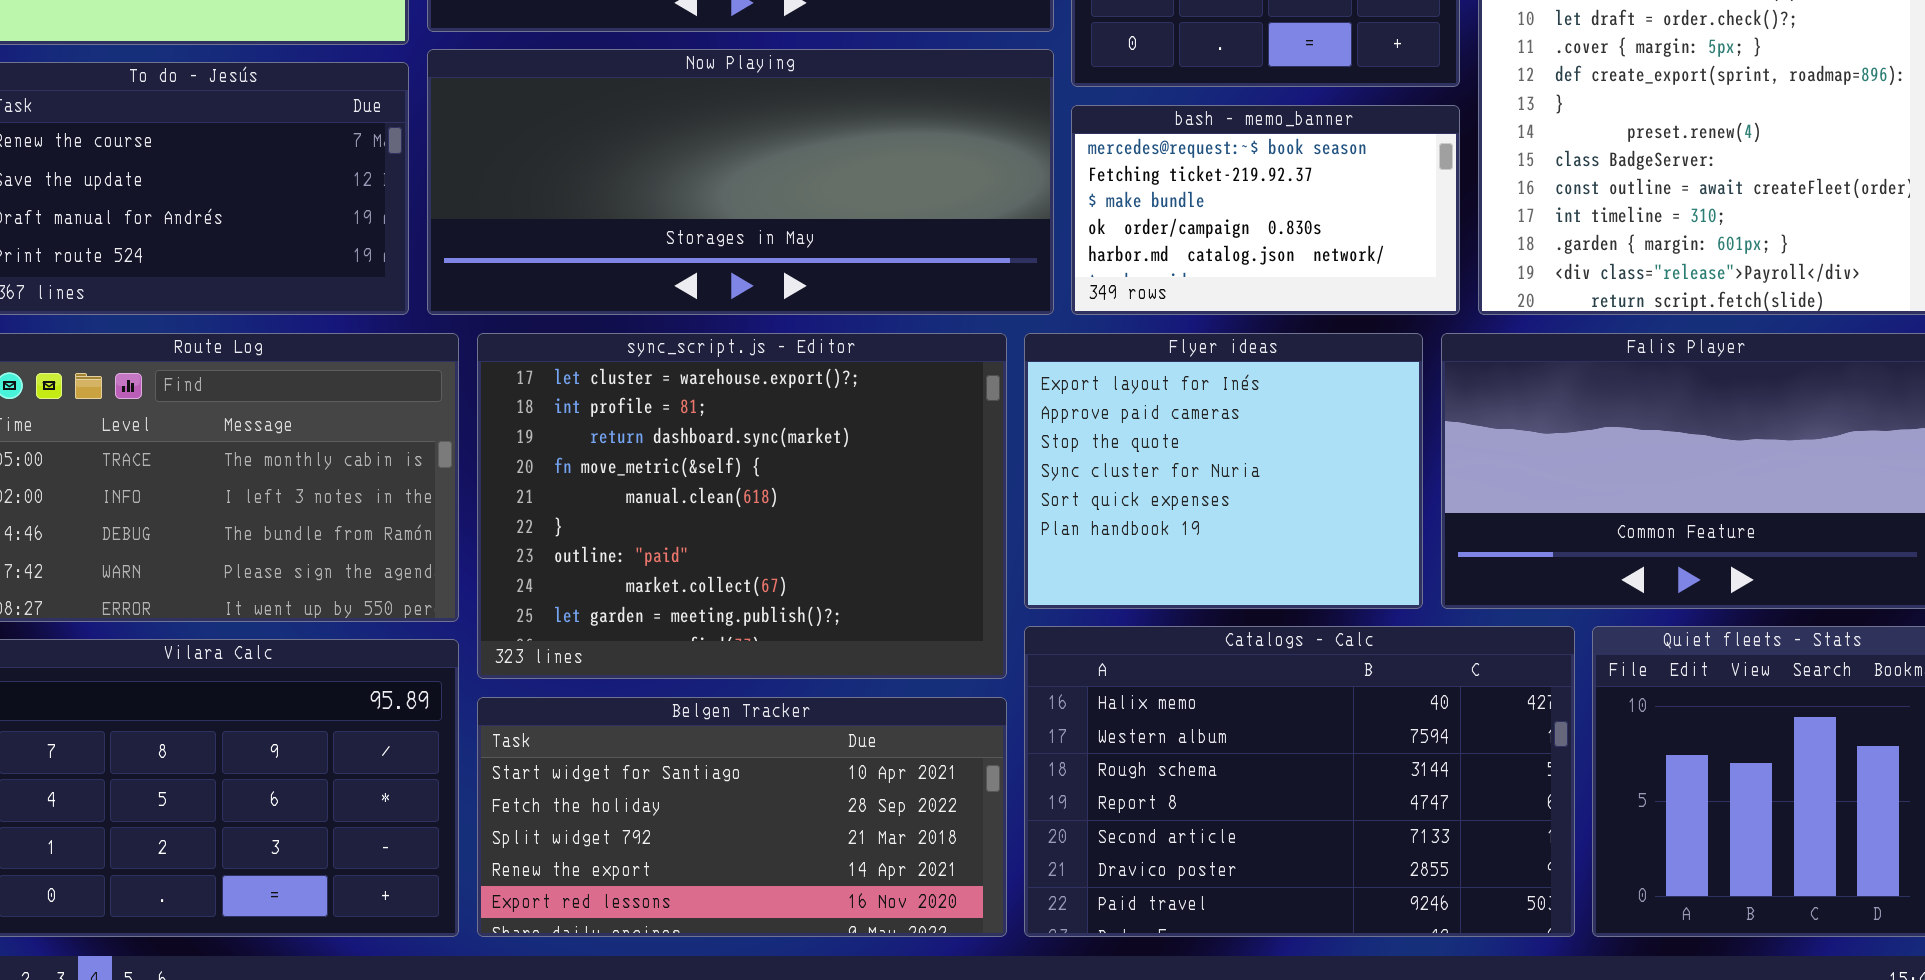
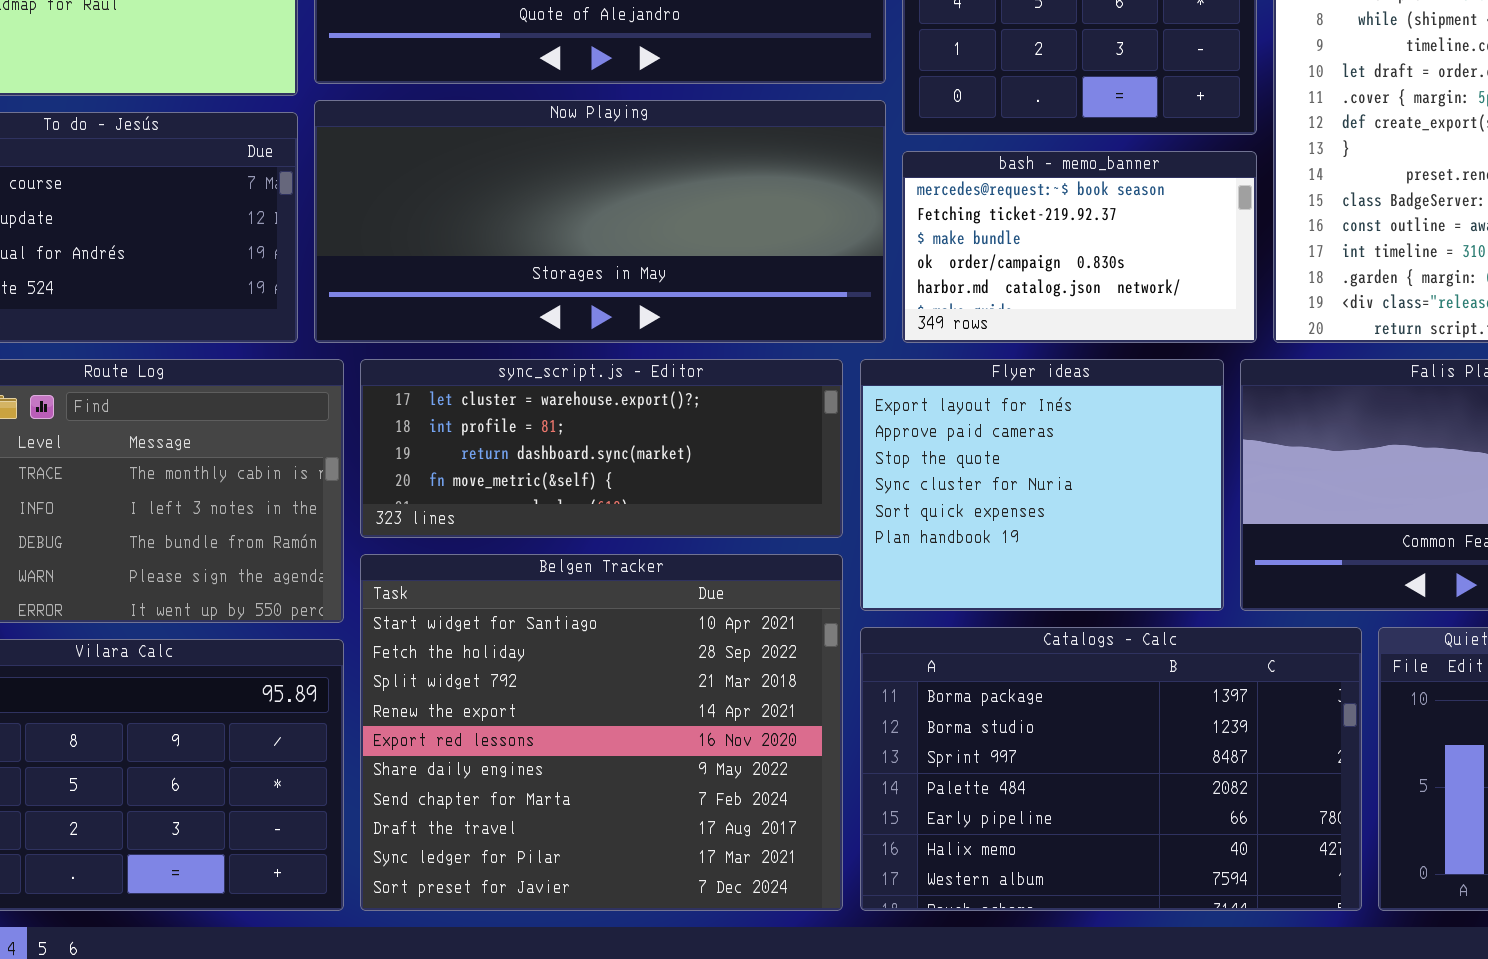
sync_script.js - Editor: [477,333,1007,679] -> [360,359,843,538], resized
Catalogs - Calc: [1024,626,1575,937] -> [860,627,1362,911], scrolled up 5 rows
Belgen Tracker: [477,697,1007,937] -> [360,554,843,911], resized

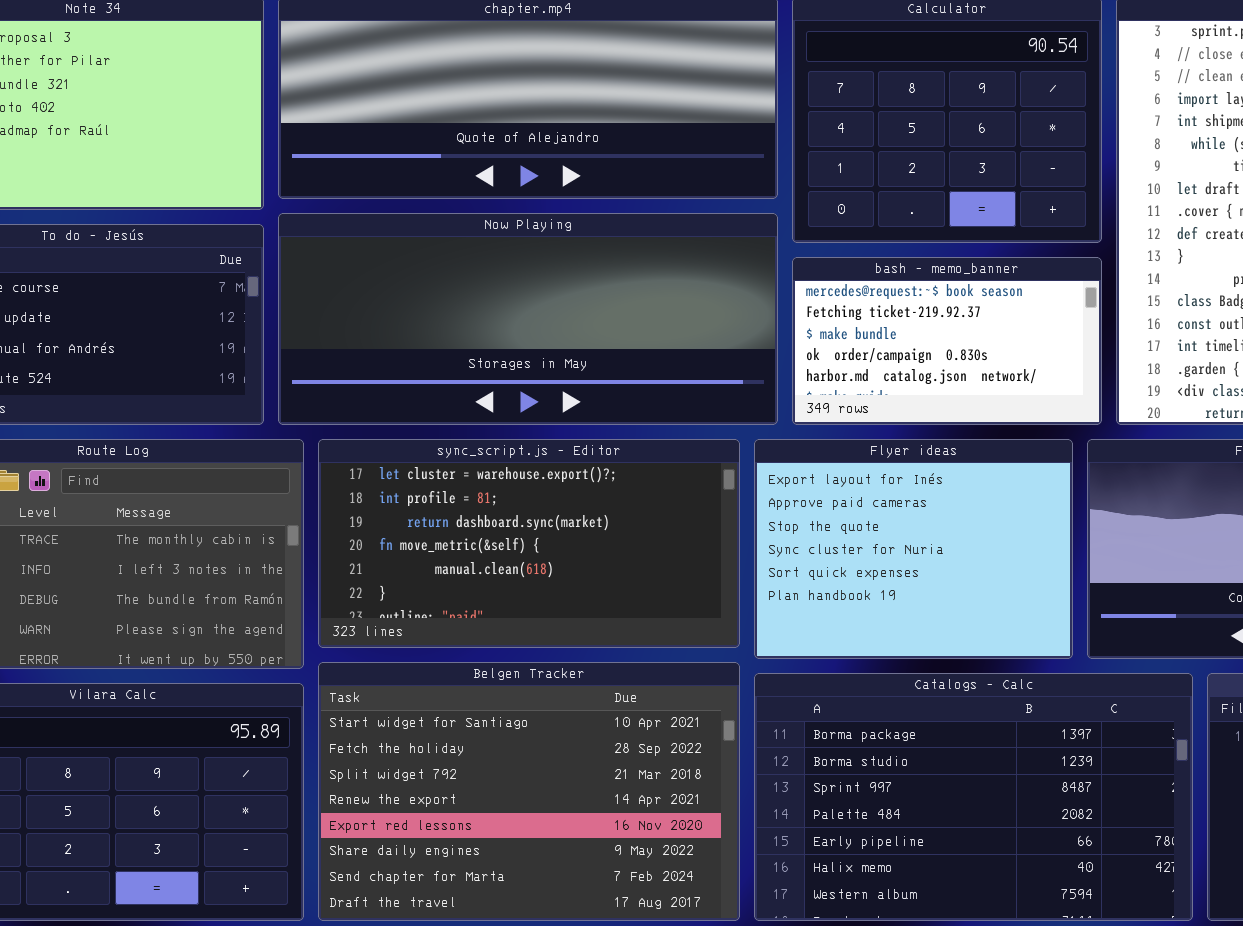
sync_script.js - Editor: [360,359,843,538] -> [318,439,740,648], resized
Belgen Tracker: [360,554,843,911] -> [318,662,740,921], resized

